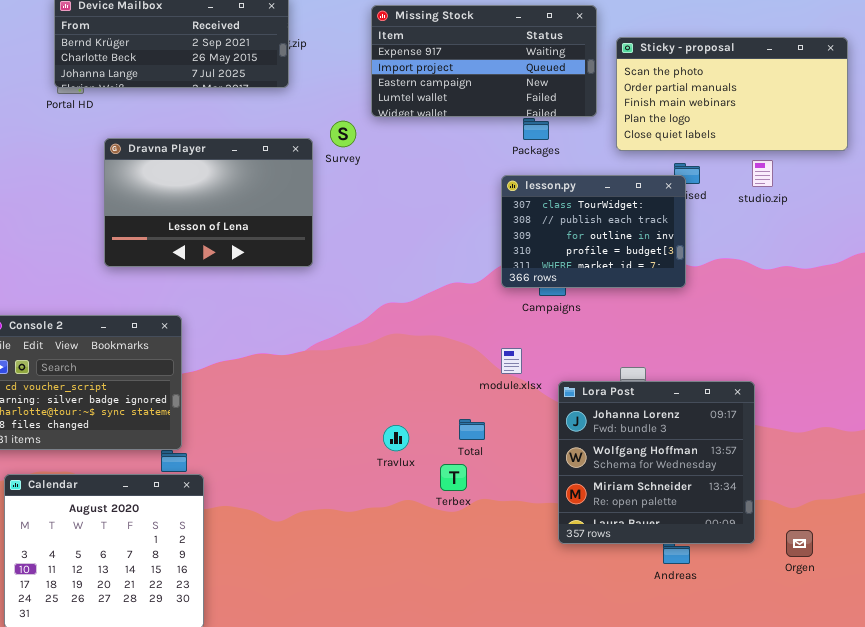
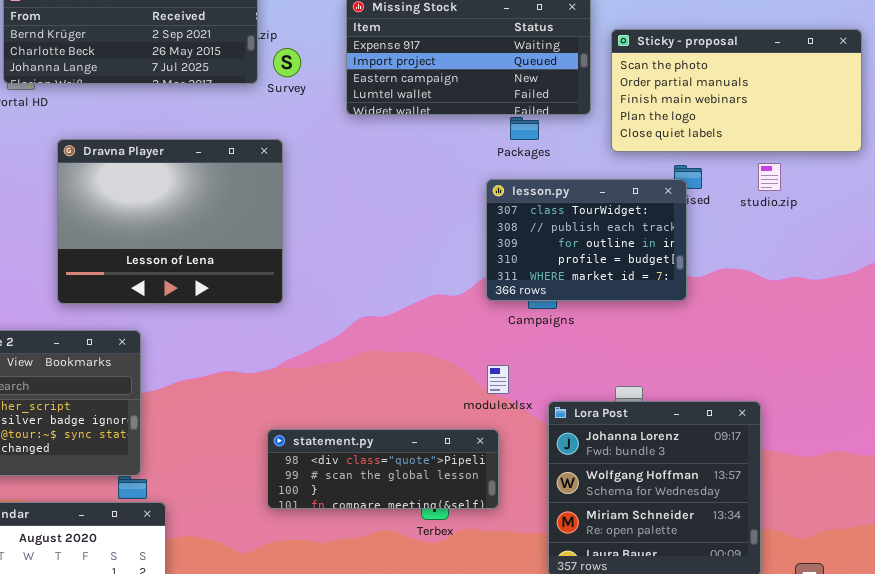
Survey: [330,121,356,147] -> [273,48,301,77], moved
Dravna Player: [104,138,313,267] -> [57,139,283,304], resized
statement.py: none -> [267,429,499,509], opened

